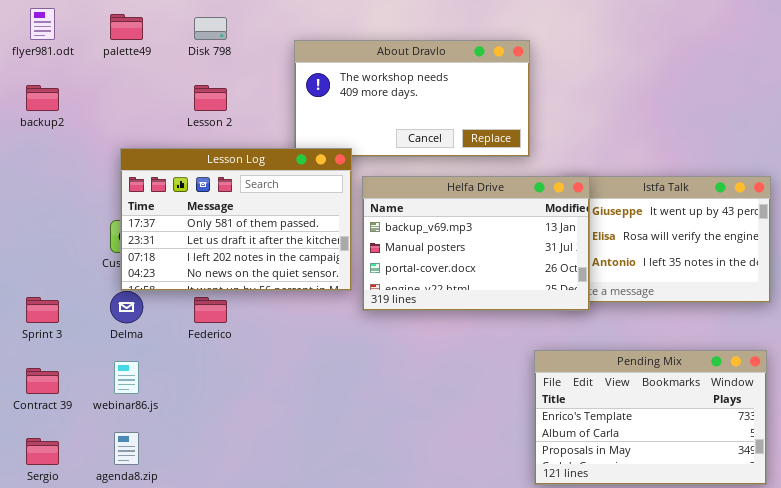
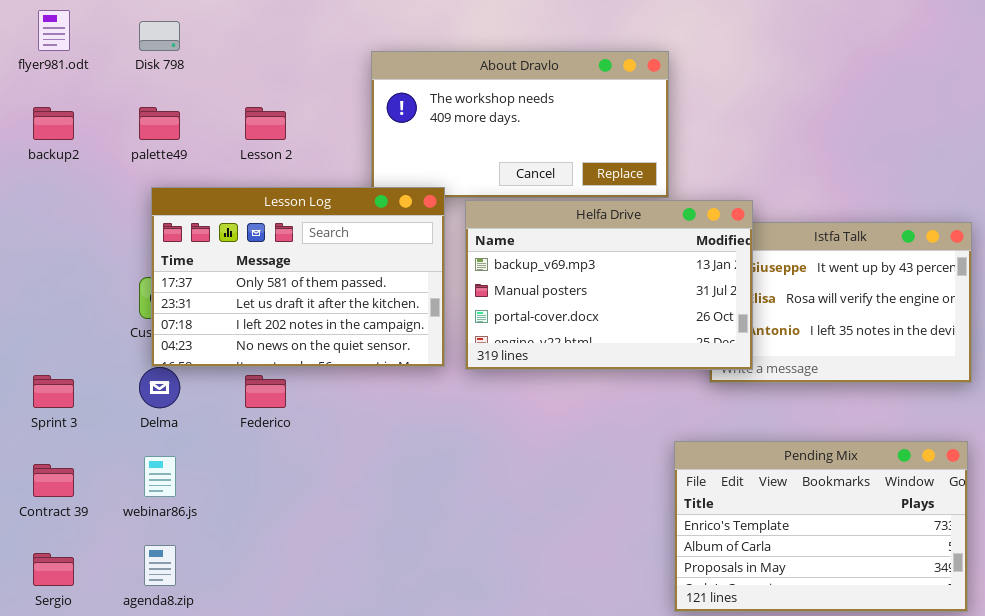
palette49: [110,14,143,40] -> [139,107,180,140], moved
Disk 798: [194,17,227,40] -> [139,21,180,51], moved
Helfa Drive: [362,176,590,311] -> [465,200,753,370], moved

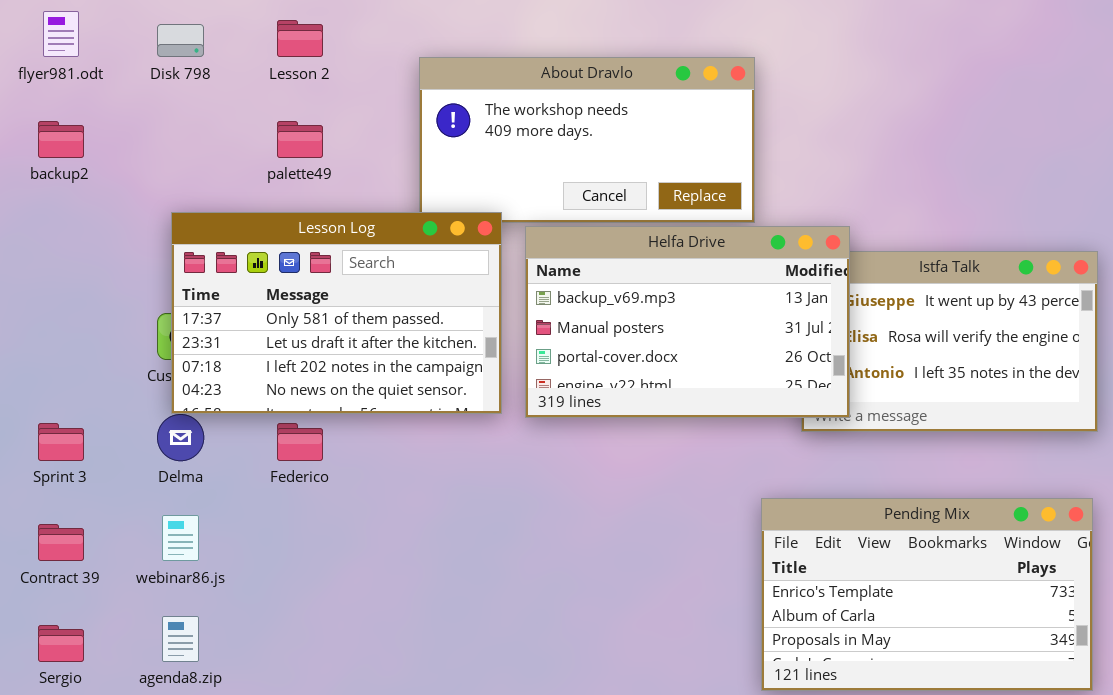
palette49: [139,107,180,140] -> [277,121,323,158], moved
Lesson 2: [245,107,286,140] -> [277,20,323,57], moved

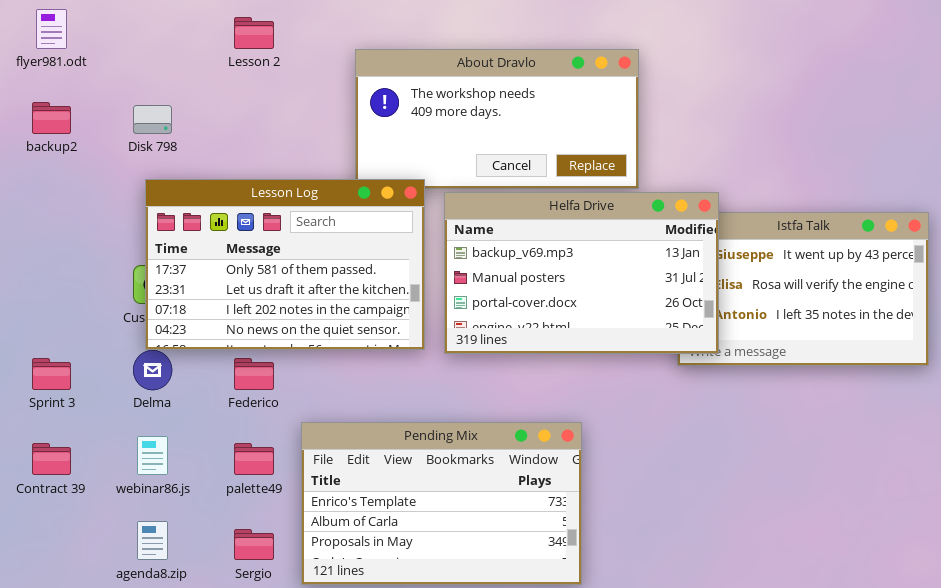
Disk 798: [157,24,204,57] -> [133,105,172,134], moved
palette49: [277,121,323,158] -> [234,443,274,475], moved
Pending Mix: [761,498,1093,691] -> [301,422,582,585], moved
Sergio: [38,625,84,662] -> [234,529,274,560], moved

